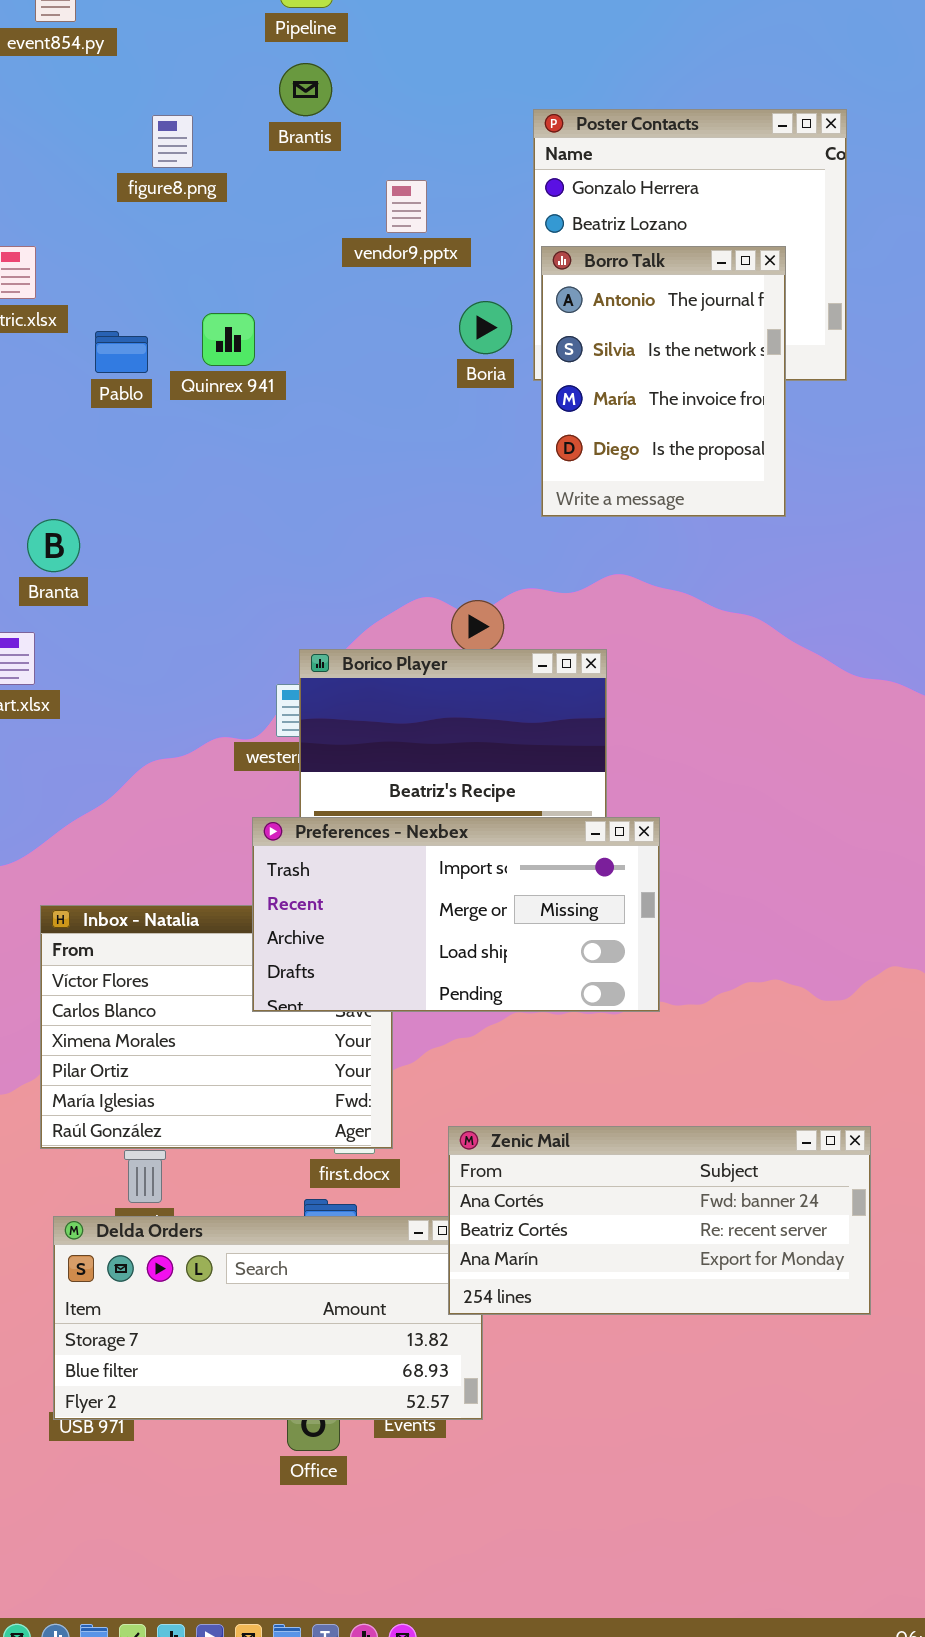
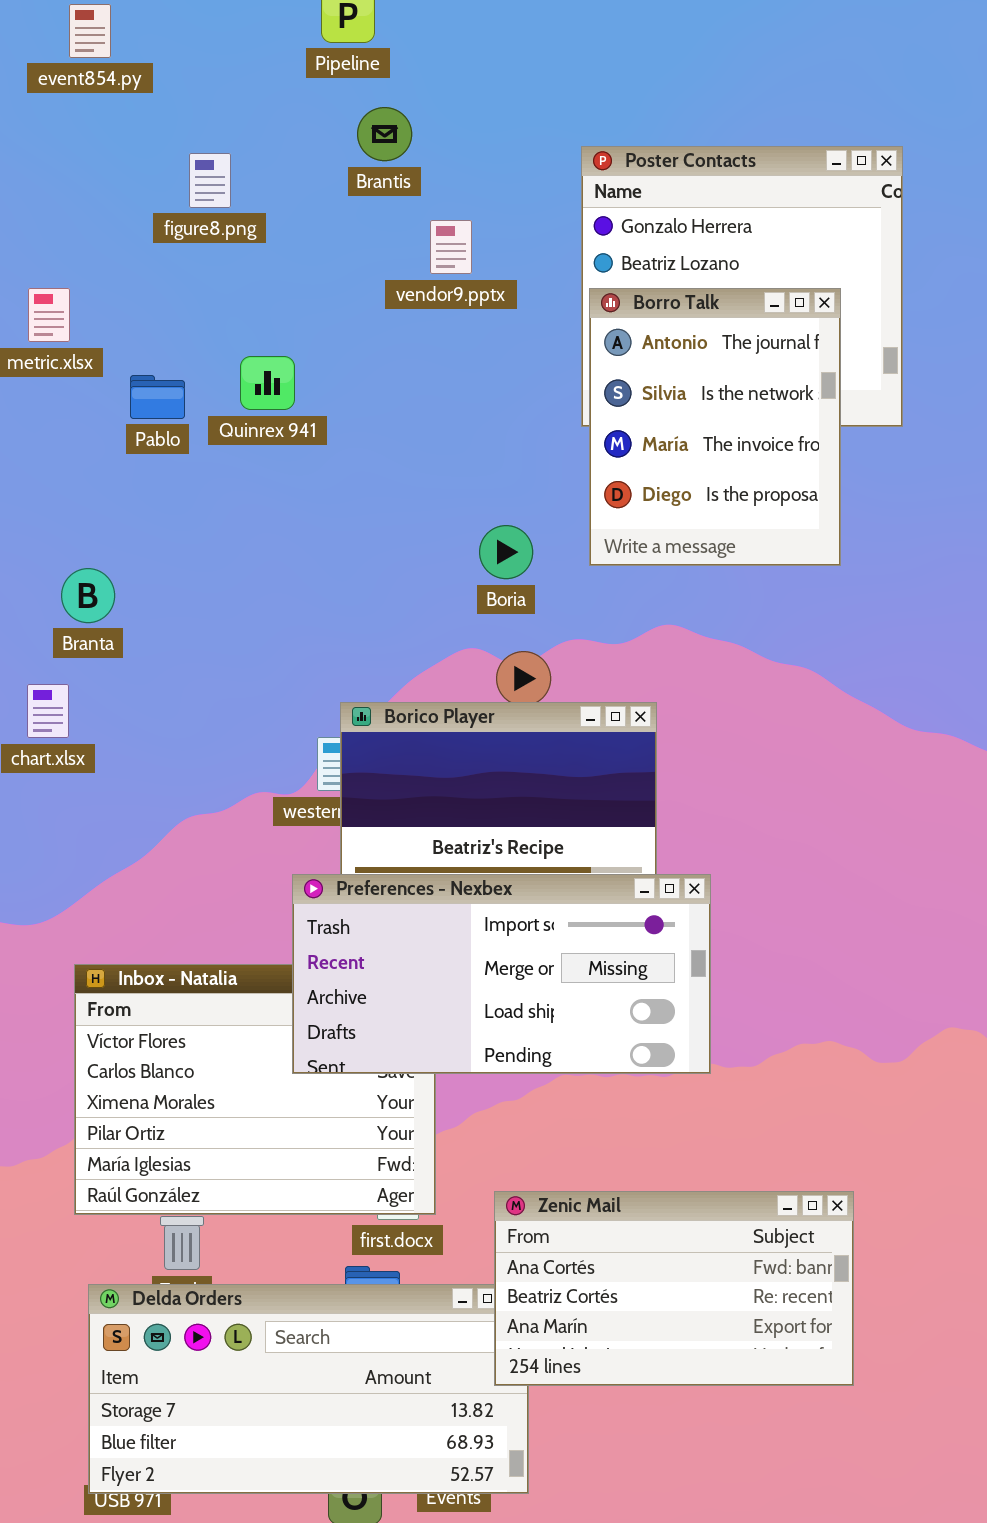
Brantis: [279,63,332,116] -> [357,107,412,161], moved
Boria: [459,301,512,354] -> [479,525,533,579], moved
Zenic Mail: [448,1126,871,1315] -> [494,1191,854,1386], resized

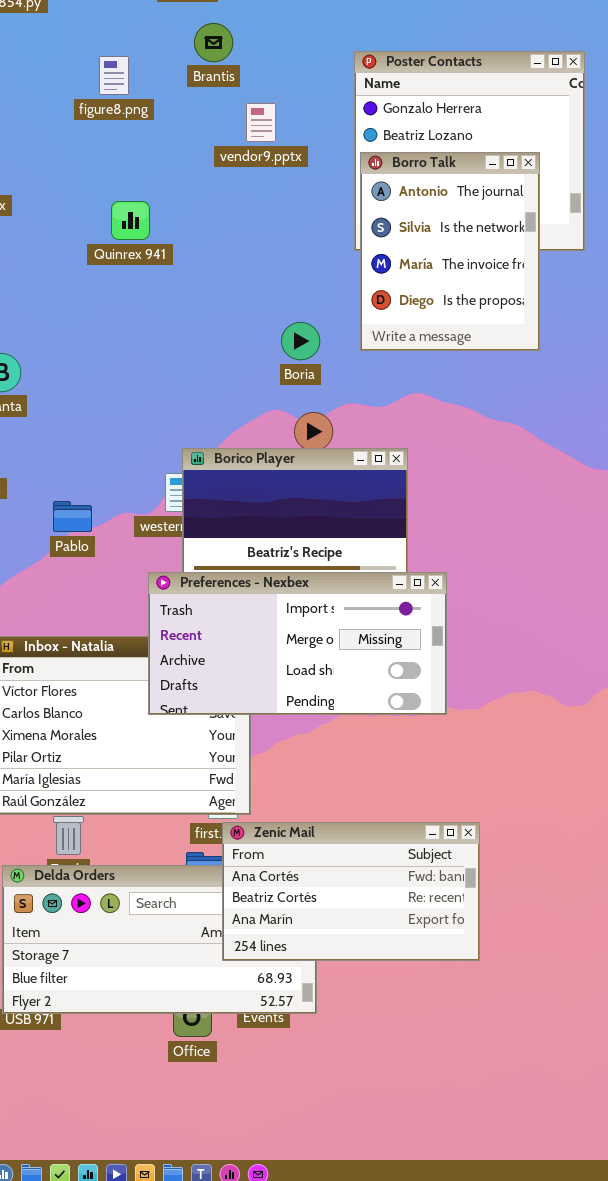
figure8.png: [189,153,231,208] -> [99,56,129,95], moved
Pablo: [130,375,185,419] -> [53,501,92,532], moved
Zenic Mail: [494,1191,854,1386] -> [222,822,480,961], moved

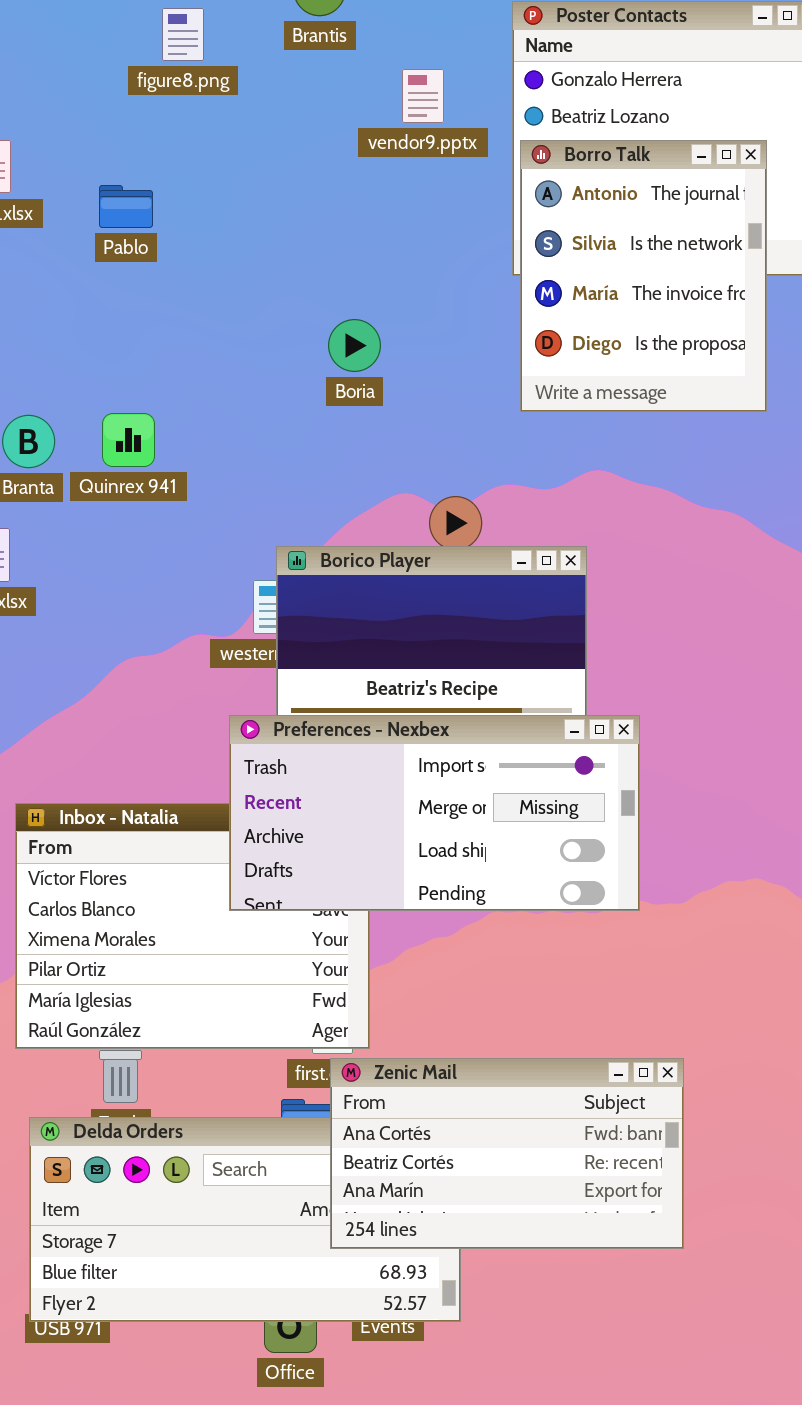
vendor9.pptx: [246,103,276,142] -> [402,69,444,123], moved
Quinrex 941: [111,201,150,240] -> [102,413,155,467], moved
Boria: [281,322,320,360] -> [328,319,381,372], moved
Pablo: [53,501,92,532] -> [99,185,153,228], moved

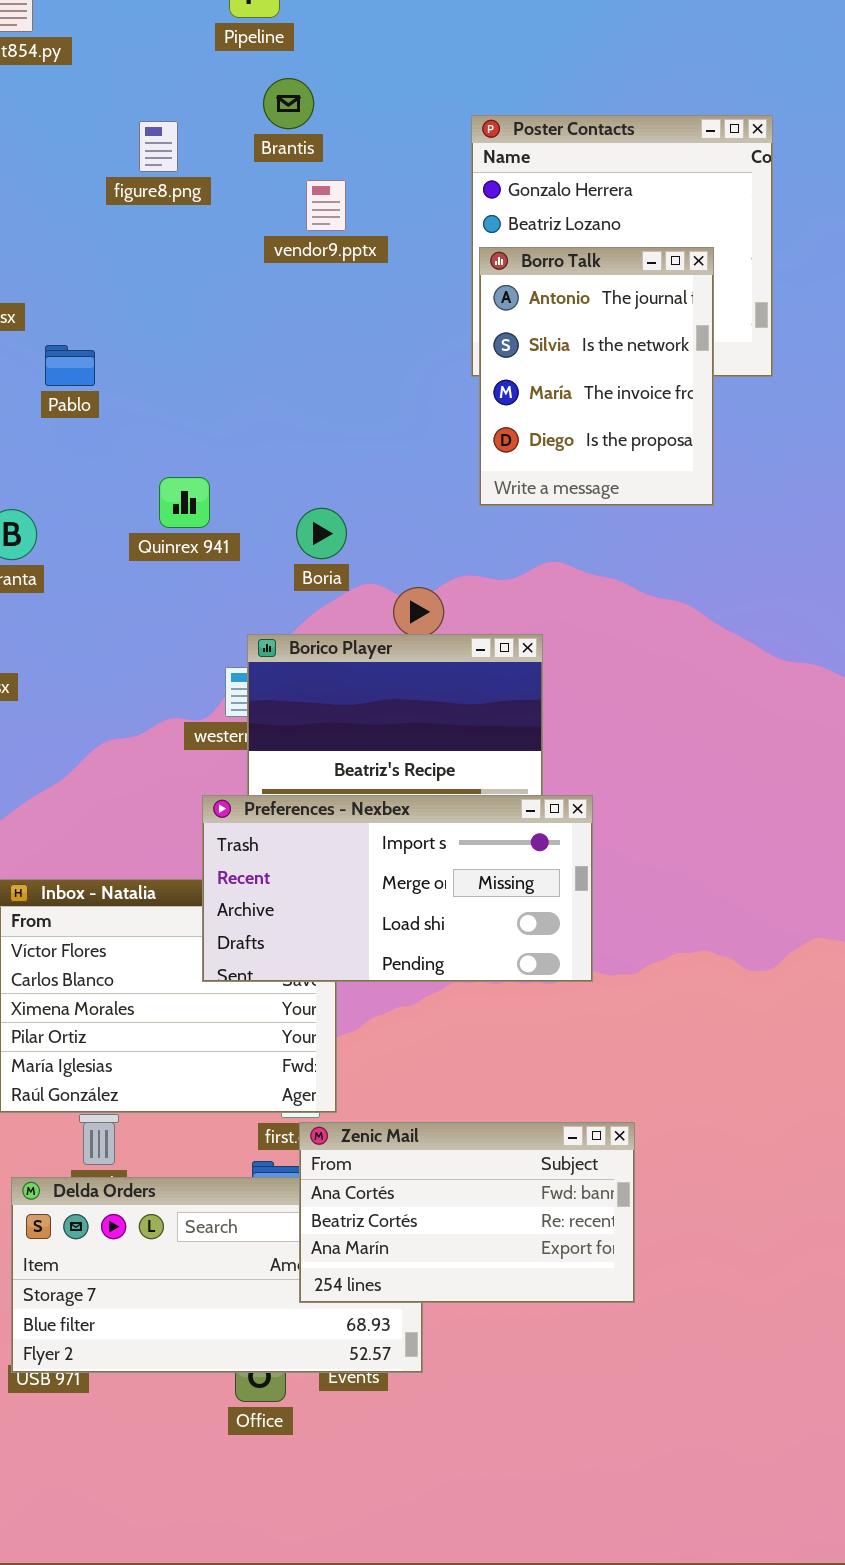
vendor9.pptx: [402,69,444,123] -> [306,180,346,231], moved
Pablo: [99,185,153,228] -> [45,345,95,386], moved
Boria: [328,319,381,372] -> [296,508,347,559], moved
Quinrex 941: [102,413,155,467] -> [159,477,210,528], moved

